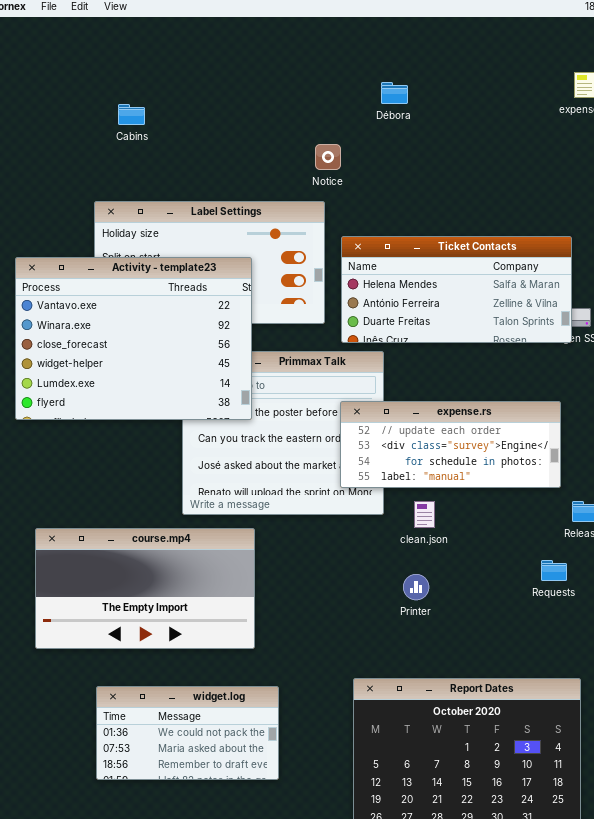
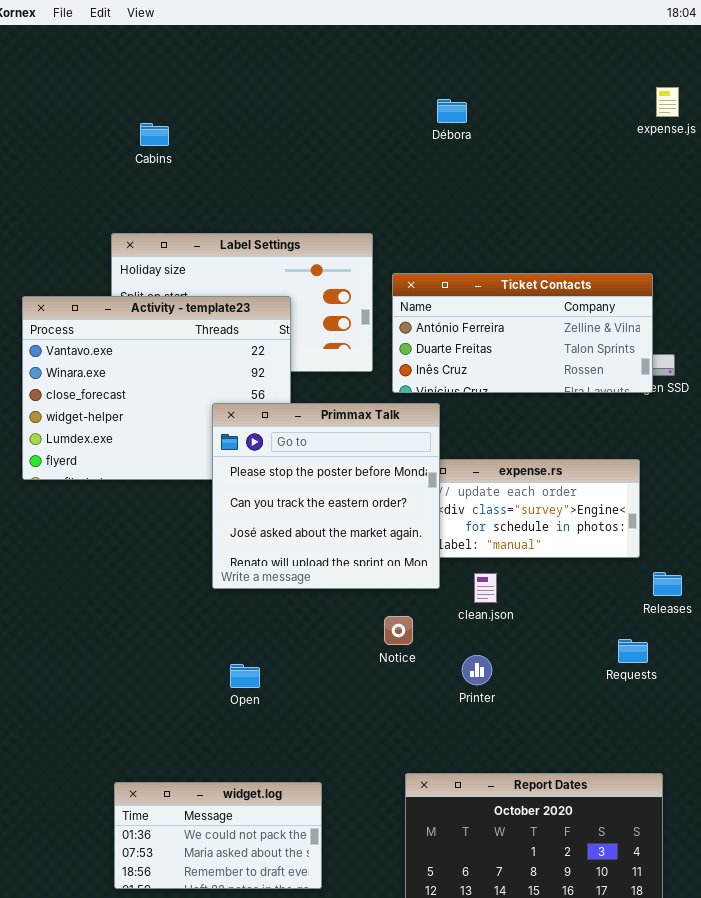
Notice: [315,144,341,170] -> [384,616,413,645], moved
Ticket Contacts: [341,236,572,343] -> [392,273,653,393], scrolled down 1 row
Primmax Talk: [182,351,384,515] -> [212,403,440,589], raised
course.mp4: [35,528,255,649] -> none, closed

